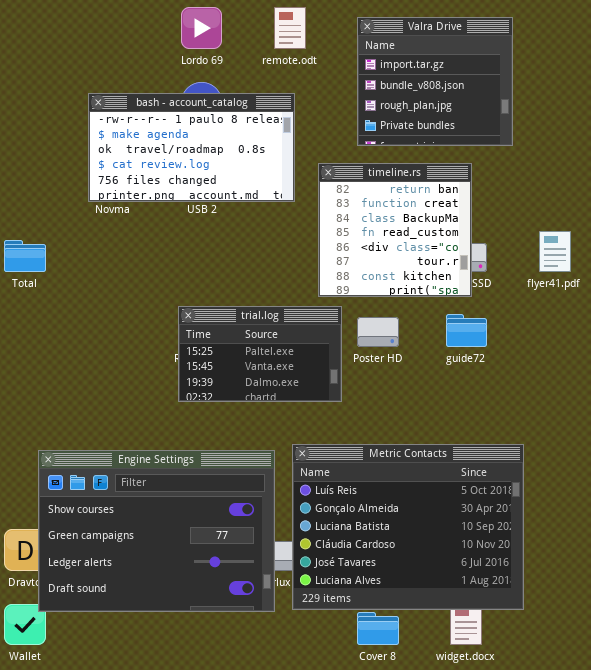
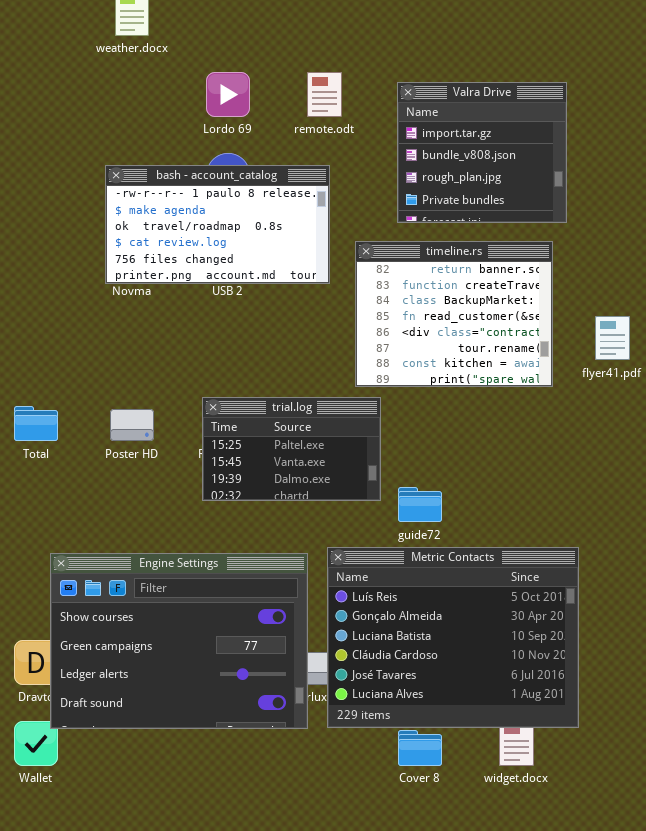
timeline.rs: [318,163,472,297] -> [355,241,553,387], resized
Total: [4,240,46,272] -> [14,406,58,441], moved
guide72: [446,314,487,347] -> [398,487,442,522], moved
Poster HD: [357,317,399,347] -> [110,409,154,441], moved

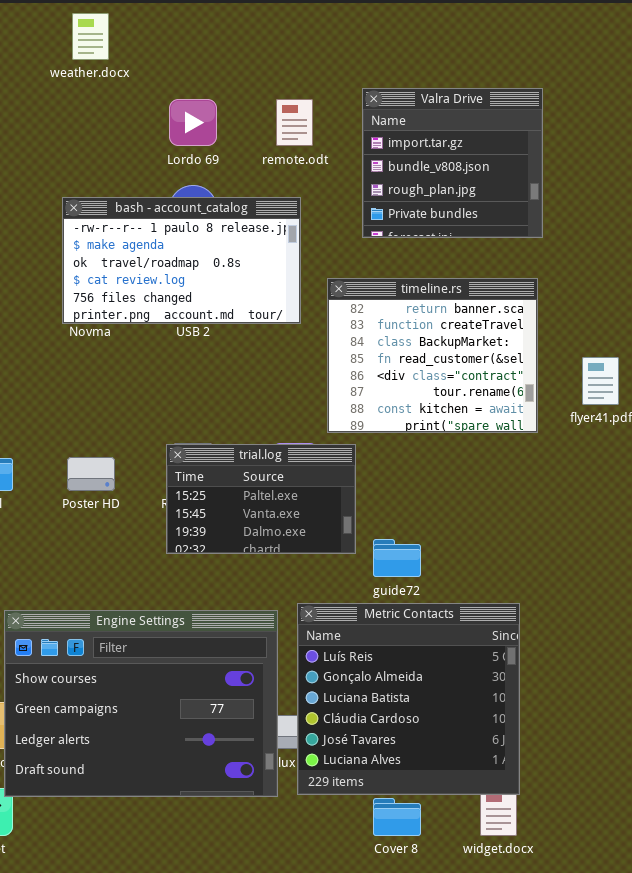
Valra Drive: [397,82,567,223] -> [362,88,543,238], moved
Metric Contacts: [327,547,579,728] -> [297,603,520,795], resized

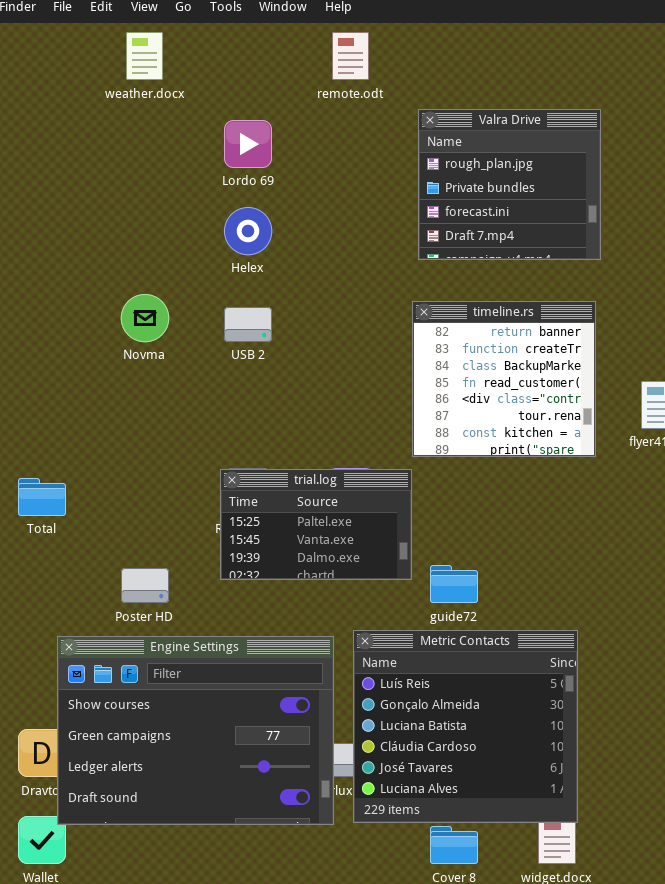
Valra Drive: [362,88,543,238] -> [418,109,601,260], scrolled down 2 rows
remote.odt: [276,99,313,146] -> [332,32,369,80], moved
bash - account_catalog: [62,197,301,324] -> none, closed
timeline.rs: [327,278,538,433] -> [412,301,596,457], resized
Poster HD: [67,457,115,491] -> [121,568,169,603], moved

